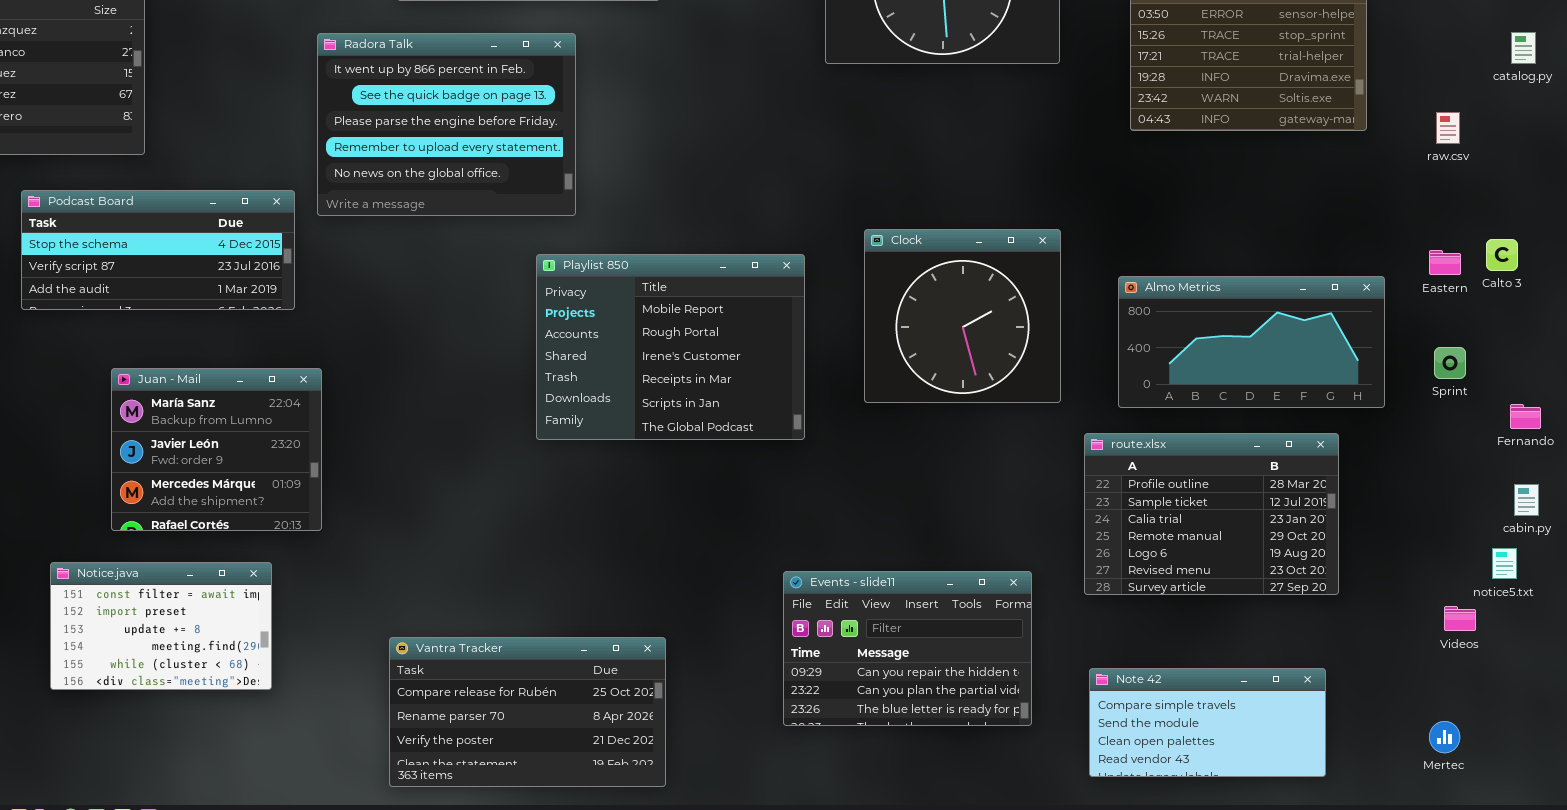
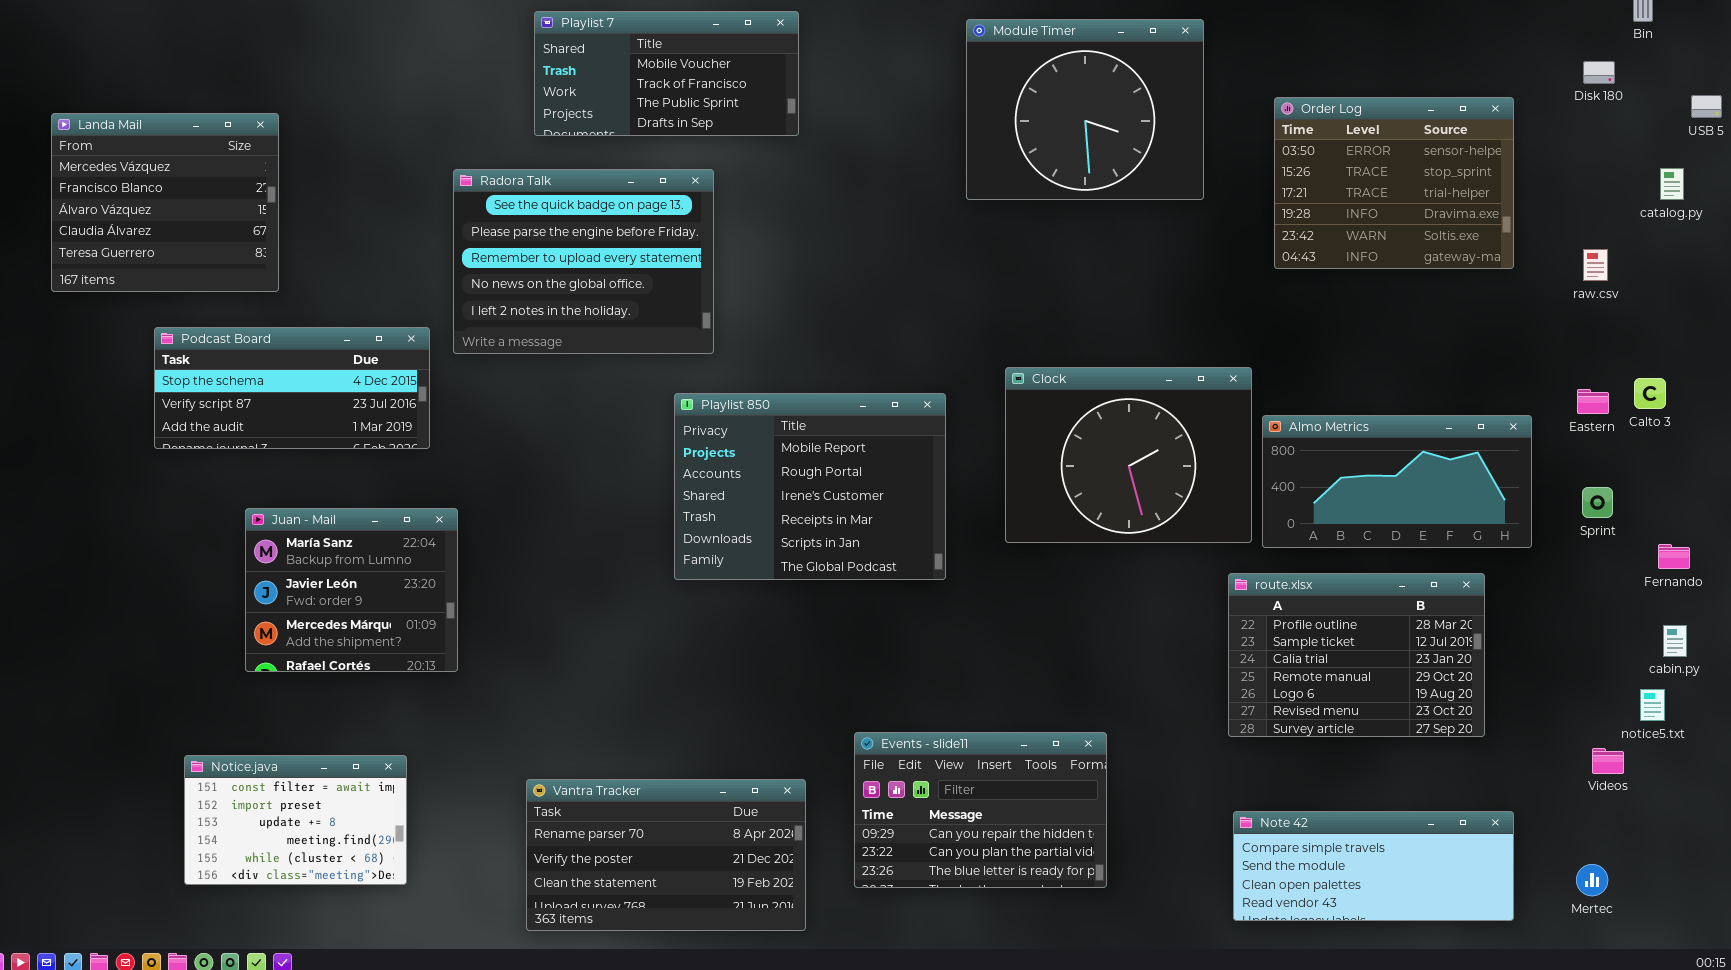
Radora Talk: [317,33,576,216] -> [453,169,714,354], scrolled down 1 row
Clock: [864,229,1061,403] -> [1005,367,1252,543], resized
Notice.java: [50,562,272,690] -> [184,755,407,885], moved
Events - slide11: [783,571,1032,726] -> [854,732,1107,888], moved
Vantra Tracker: [389,637,666,787] -> [526,779,806,931], scrolled down 1 row
Note 42: [1089,668,1326,777] -> [1233,811,1514,921], resized

